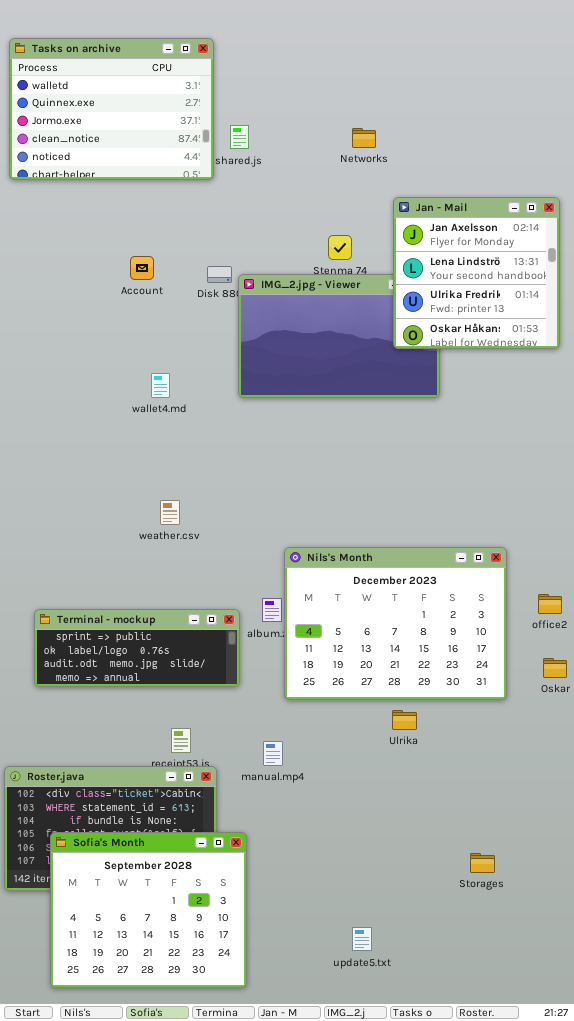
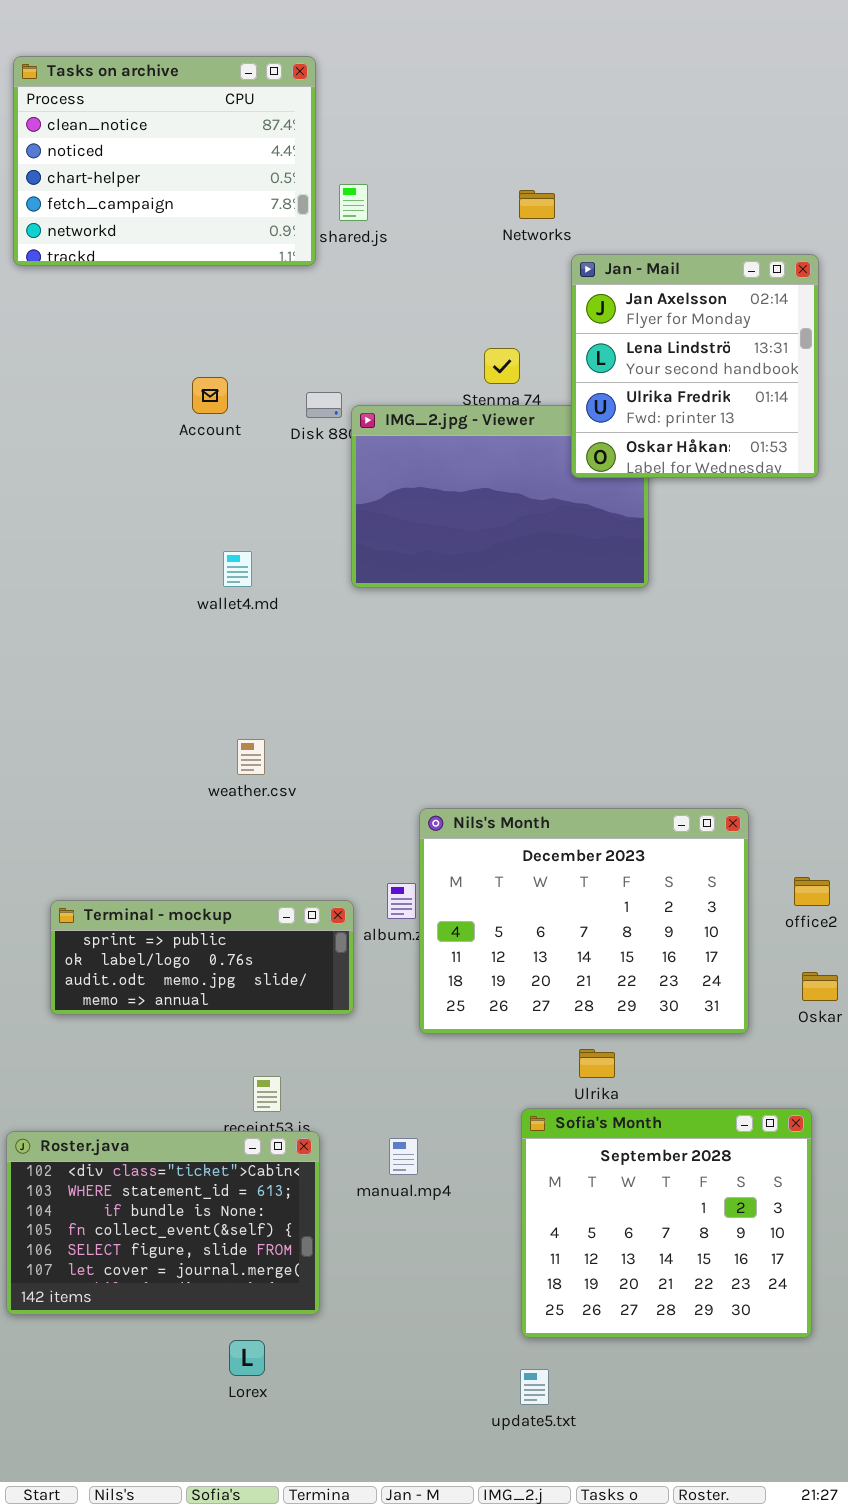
Tasks on archive: [9,38,214,180] -> [13,56,316,266], scrolled down 3 rows
Jan - Mail: [393,197,560,349] -> [571,254,819,478], moved
manual.mp4: [263,741,283,766] -> [389,1138,418,1175], moved
Sofia's Month: [50,832,247,988] -> [521,1108,812,1338], moved

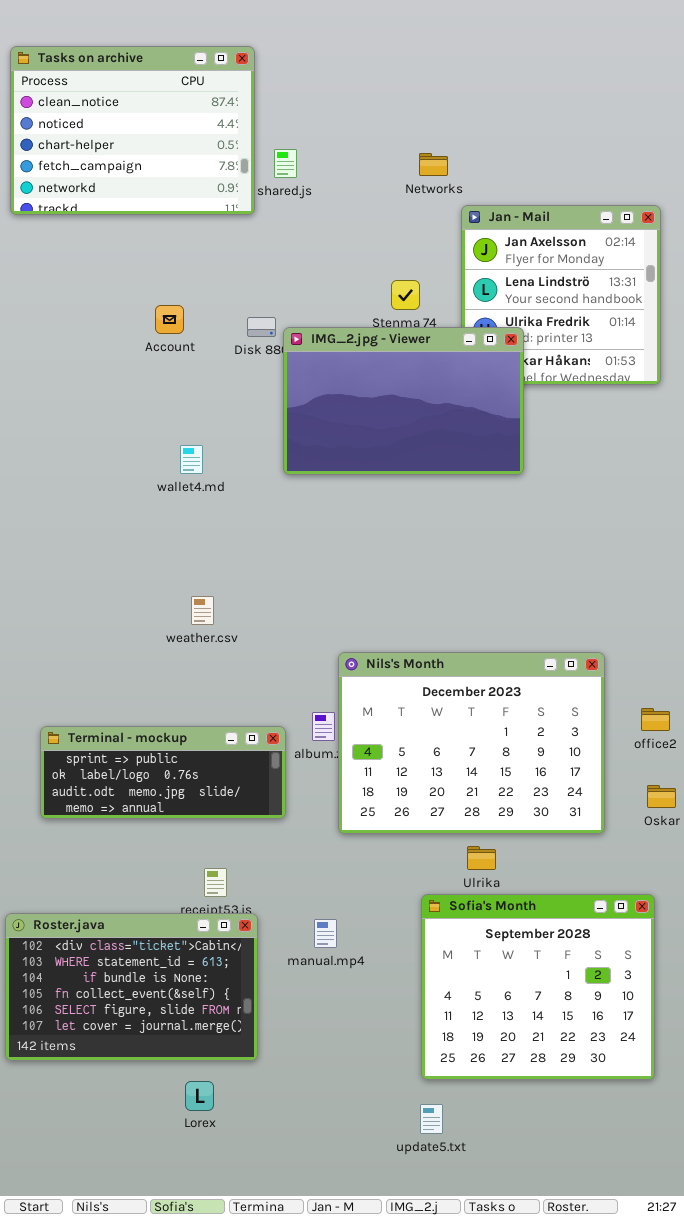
IMG_2.jpg - Viewer: [351,405,649,588] -> [283,327,524,475], raised

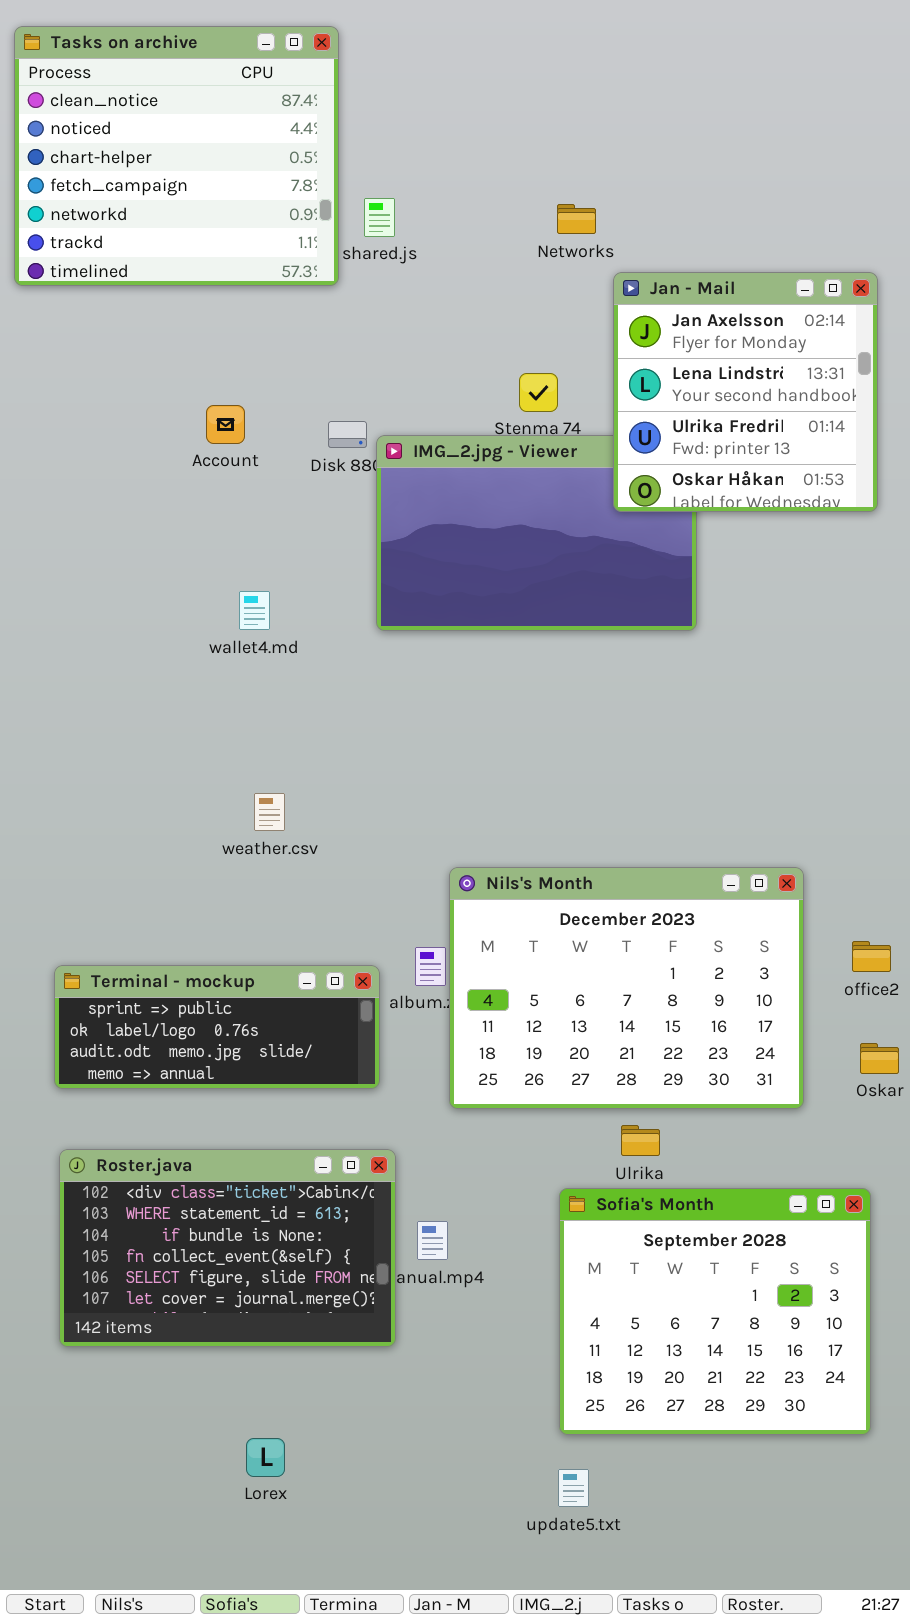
Tasks on archive: [10,46,255,215] -> [14,26,339,286], resized
Jan - Mail: [461,205,661,385] -> [613,272,878,512], raised
Roster.java: [5,913,258,1061] -> [59,1149,396,1347], moved

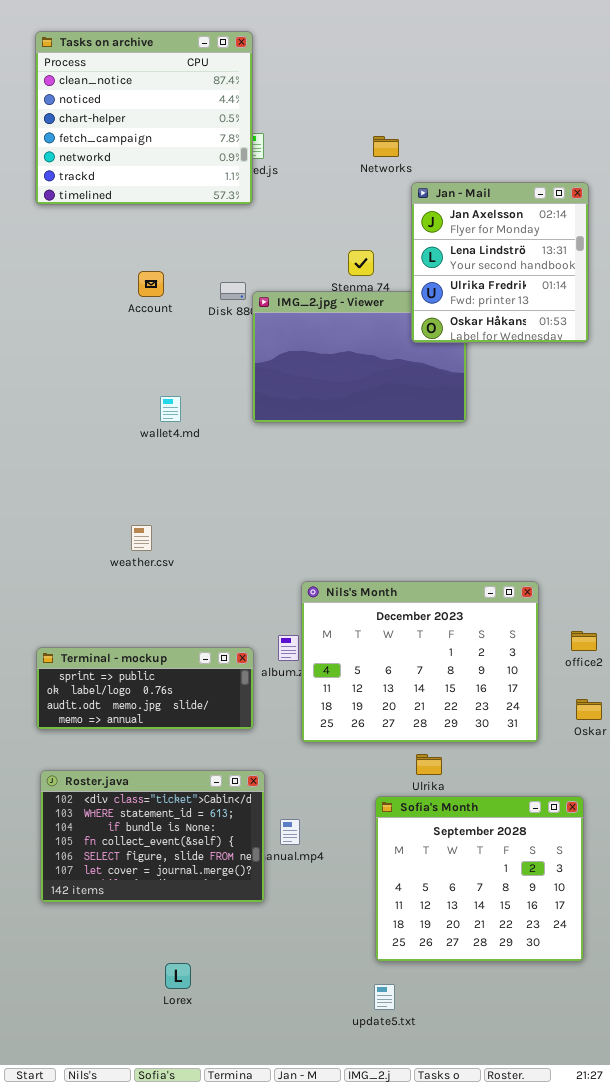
Tasks on archive: [14,26,339,286] -> [35,31,253,205], moved
weather.csv: [254,793,285,831] -> [131,525,152,551], moved

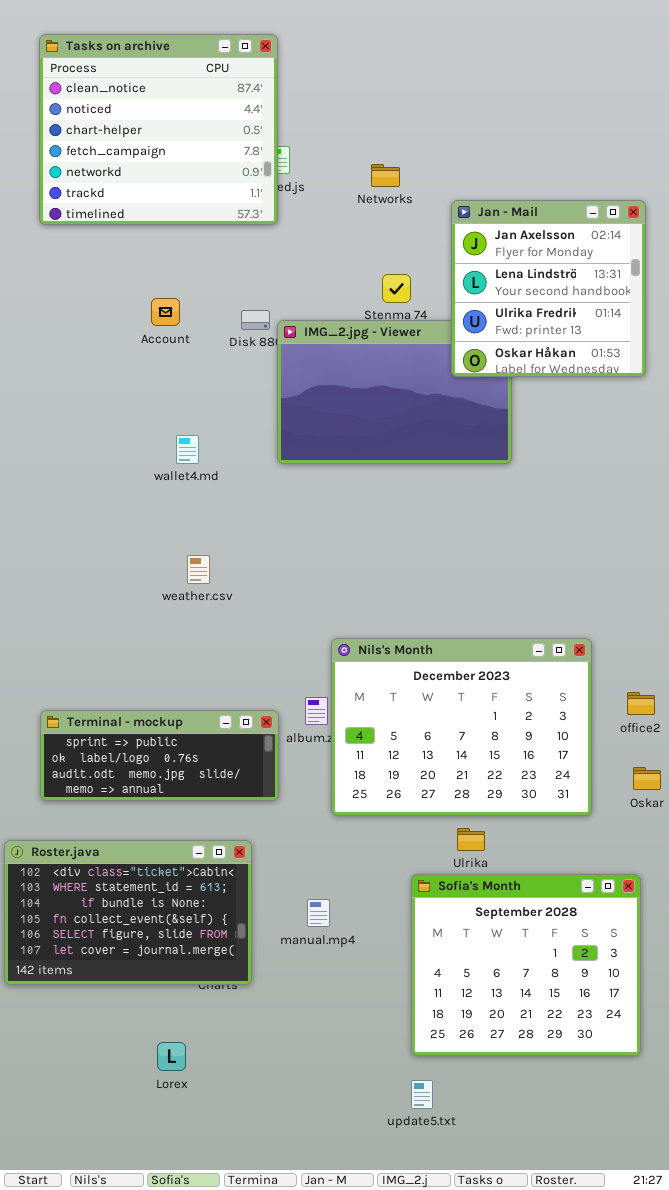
Networks: [373,136,399,157] -> [371,164,400,187], moved
weather.csv: [131,525,152,551] -> [187,555,210,584], moved
Roster.java: [40,770,265,903] -> [4,840,252,985], moved
Lorex: [165,963,191,989] -> [157,1042,186,1071], moved

